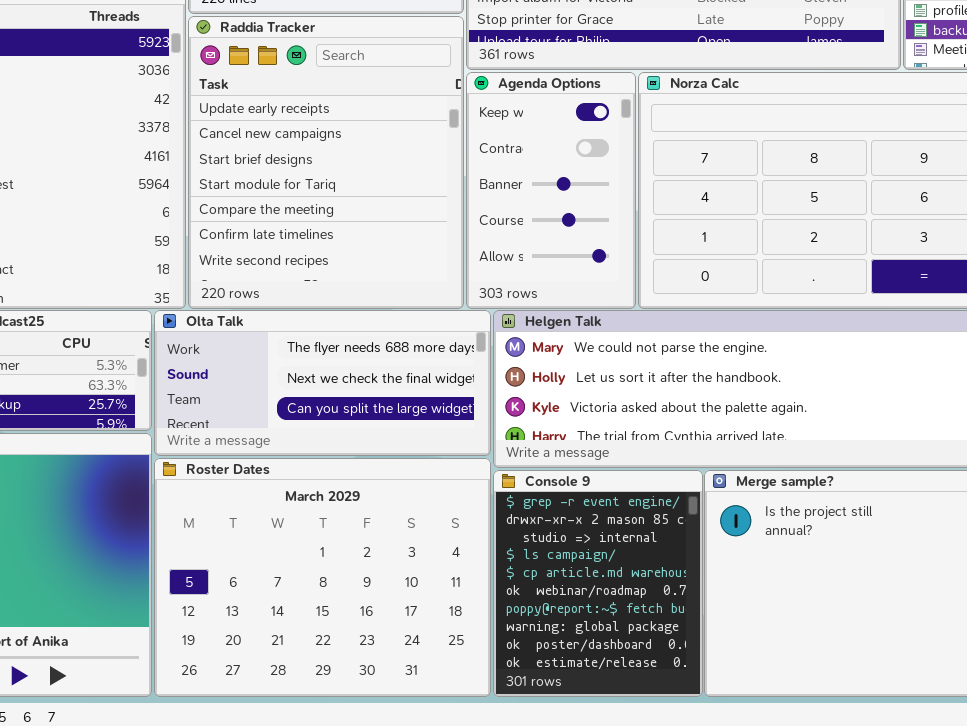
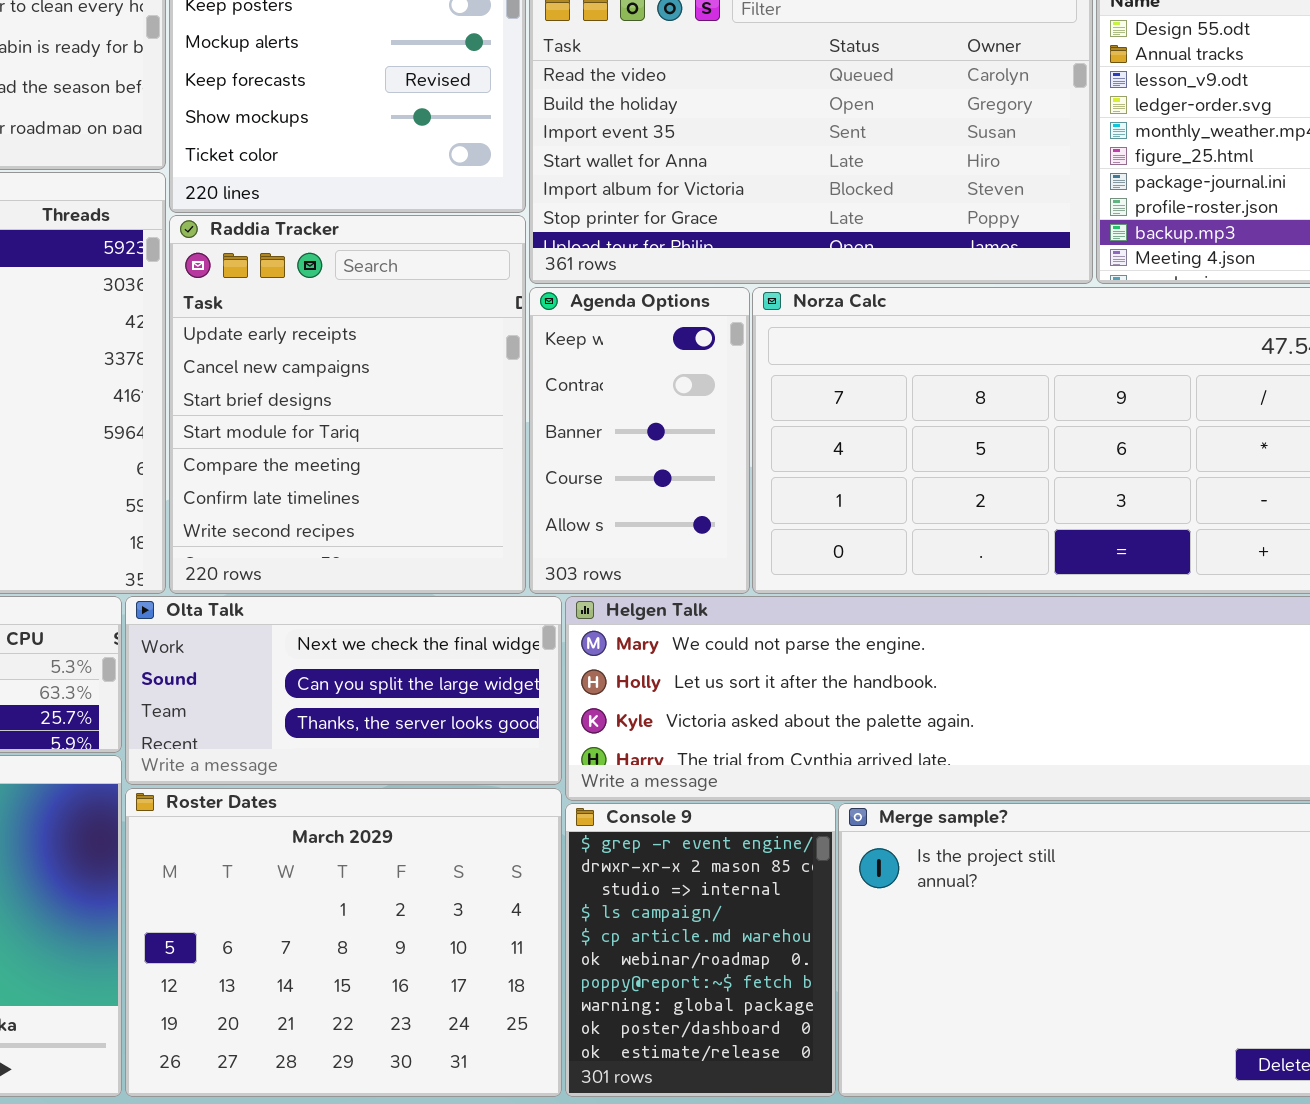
Olta Talk: [154,310,491,456] -> [125,596,562,785], scrolled down 1 row

